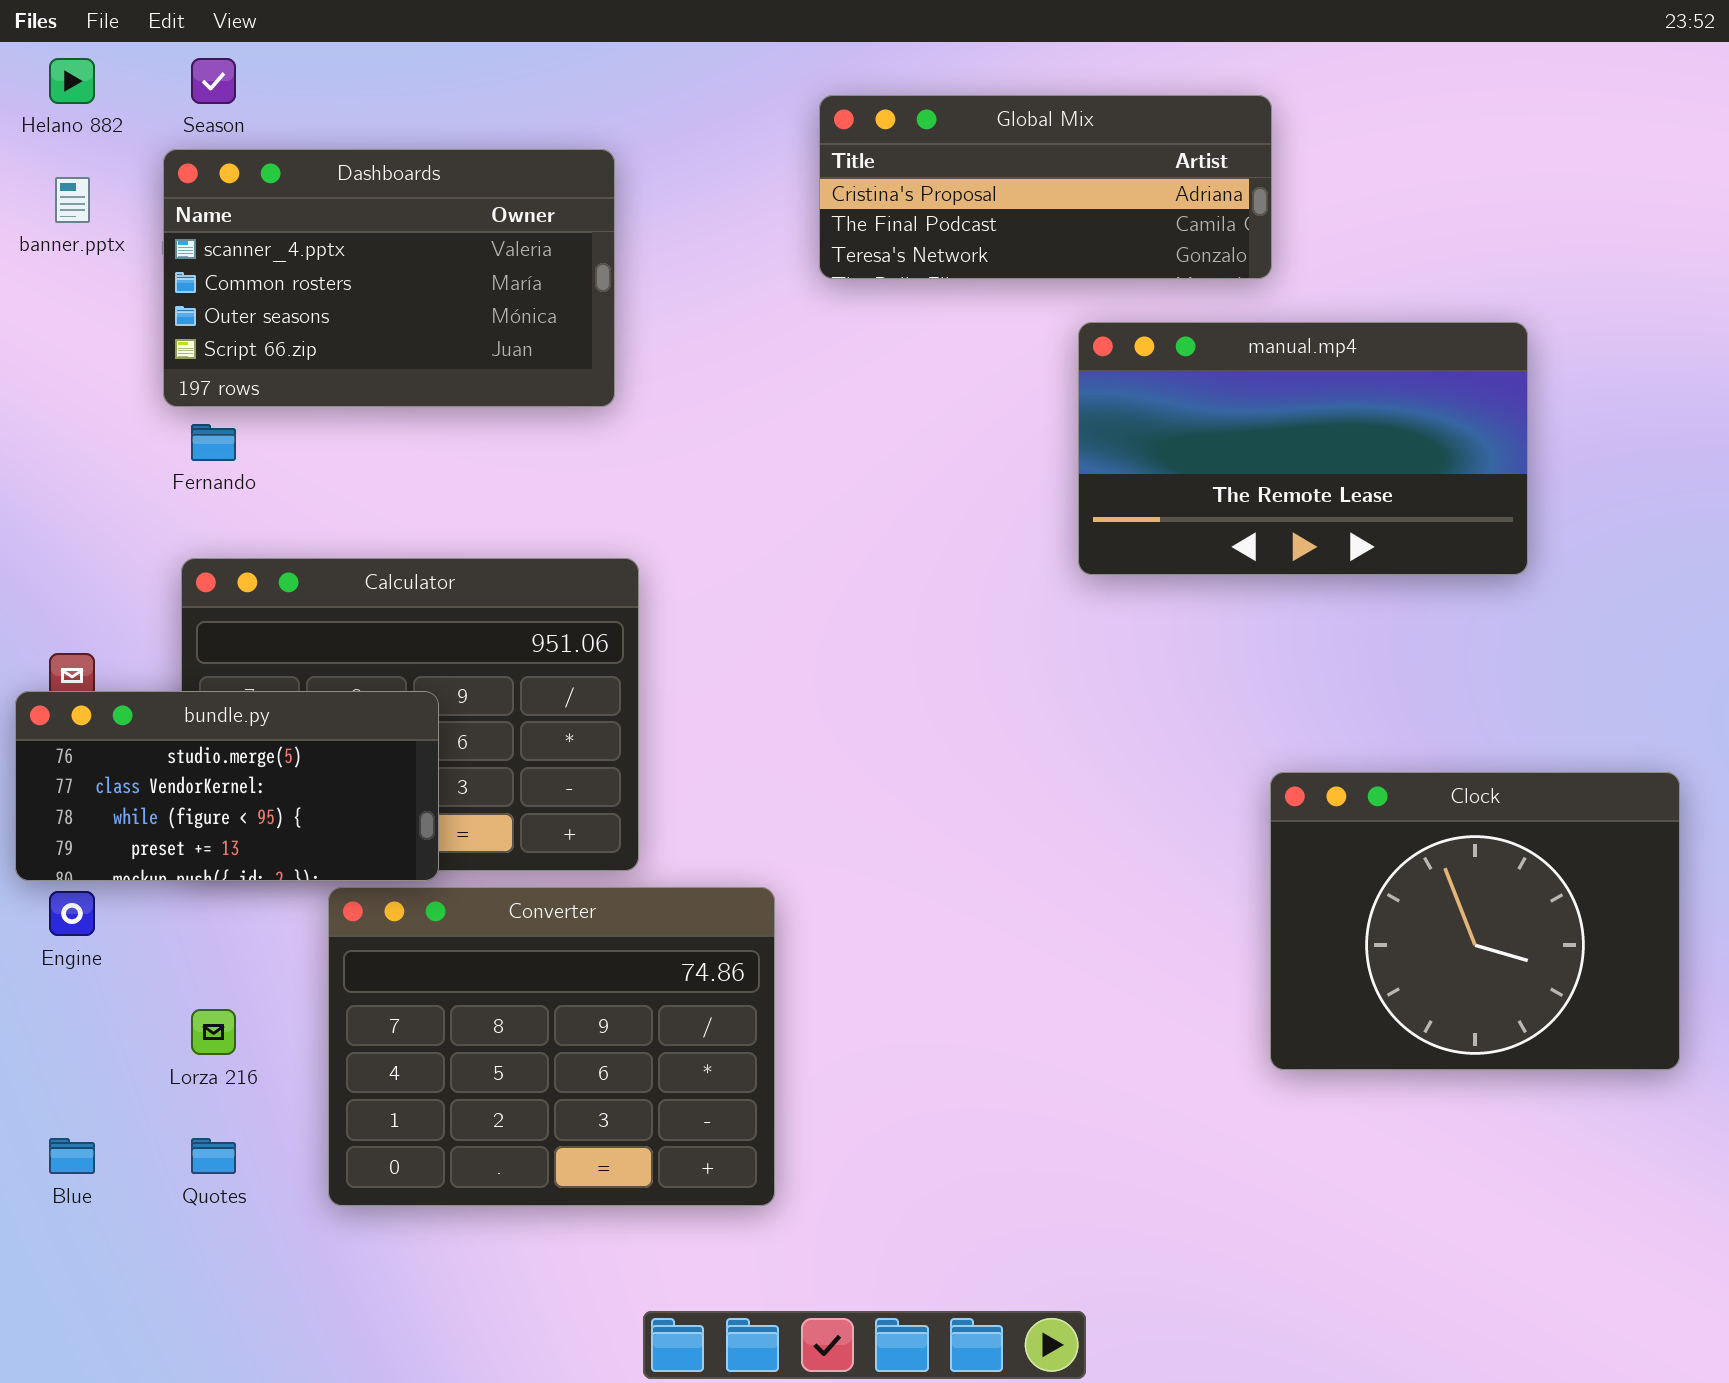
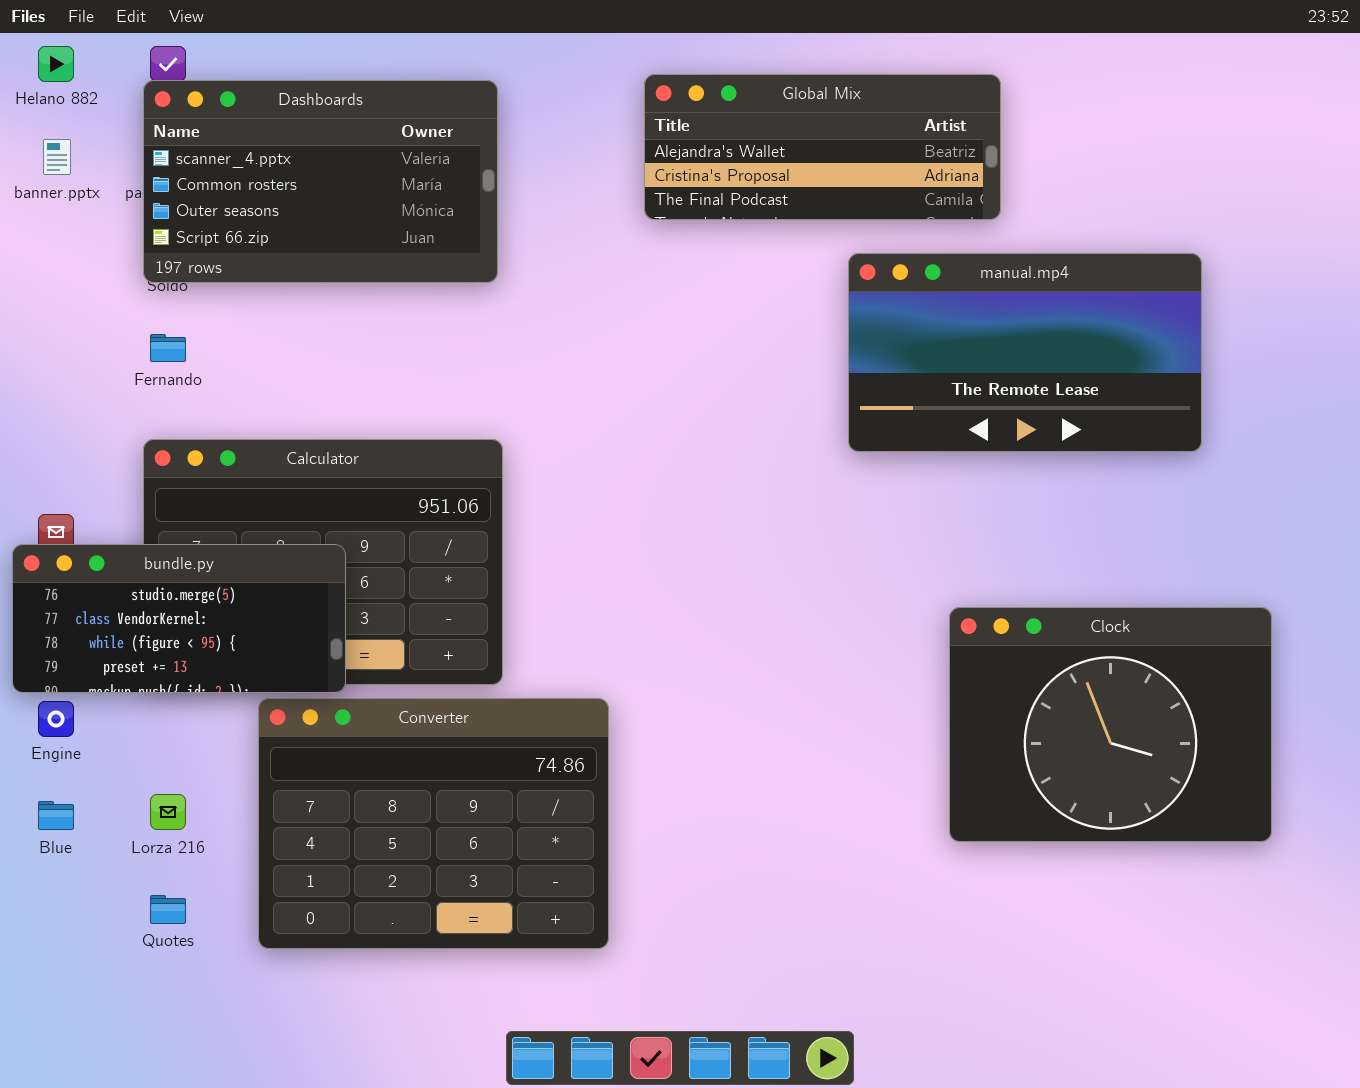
Global Mix: [819,95,1272,279] -> [644,74,1001,220], scrolled up 1 row
Dashboards: [163,149,615,407] -> [143,80,498,283], moved
Clock: [1270,772,1680,1070] -> [949,607,1272,842], moved
Blue: [49,1138,95,1174] -> [38,801,74,830], moved

